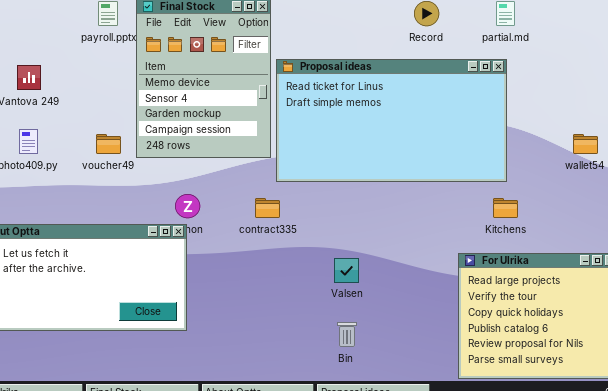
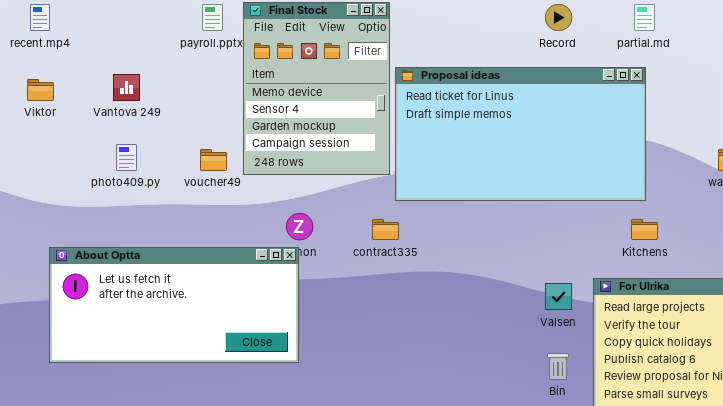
Valsen: [334,258,359,283] -> [545,283,572,310], moved
Bin: [337,322,357,347] -> [547,353,569,380], moved

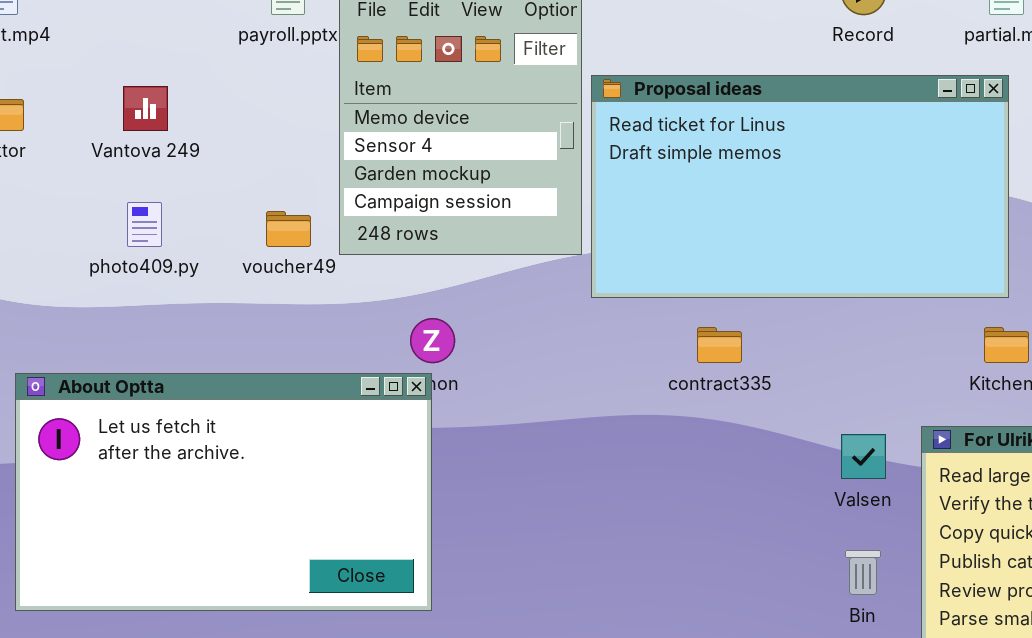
contract335: [372,219,399,240] -> [697,327,742,363], moved
About Optta: [49,247,299,363] -> [15,373,432,611], resized

